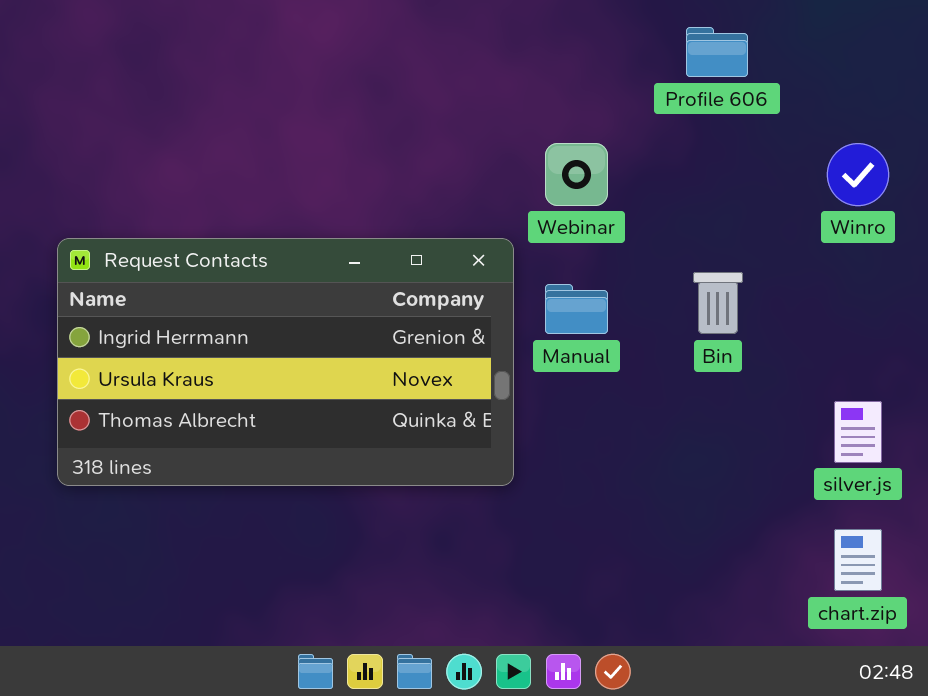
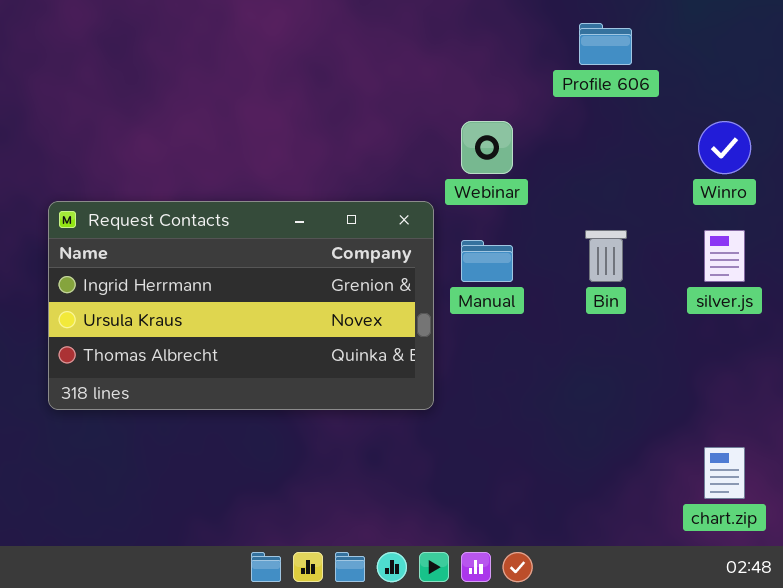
silver.js: [834,401,882,463] -> [704,230,745,282], moved

